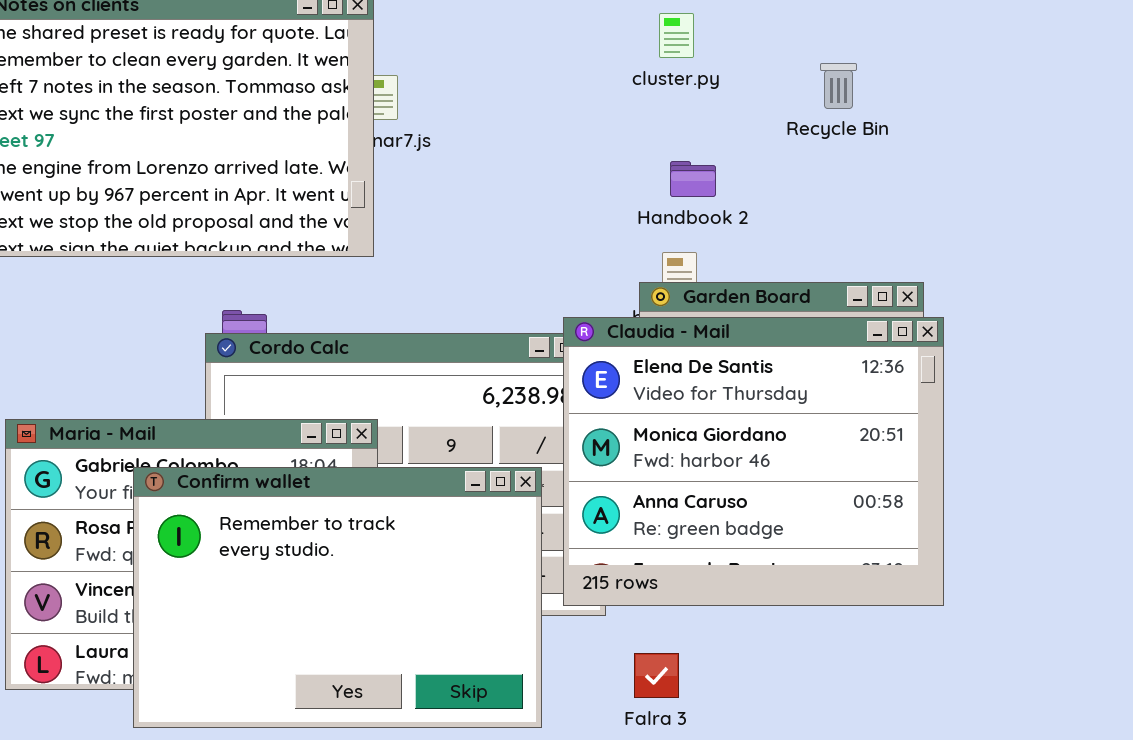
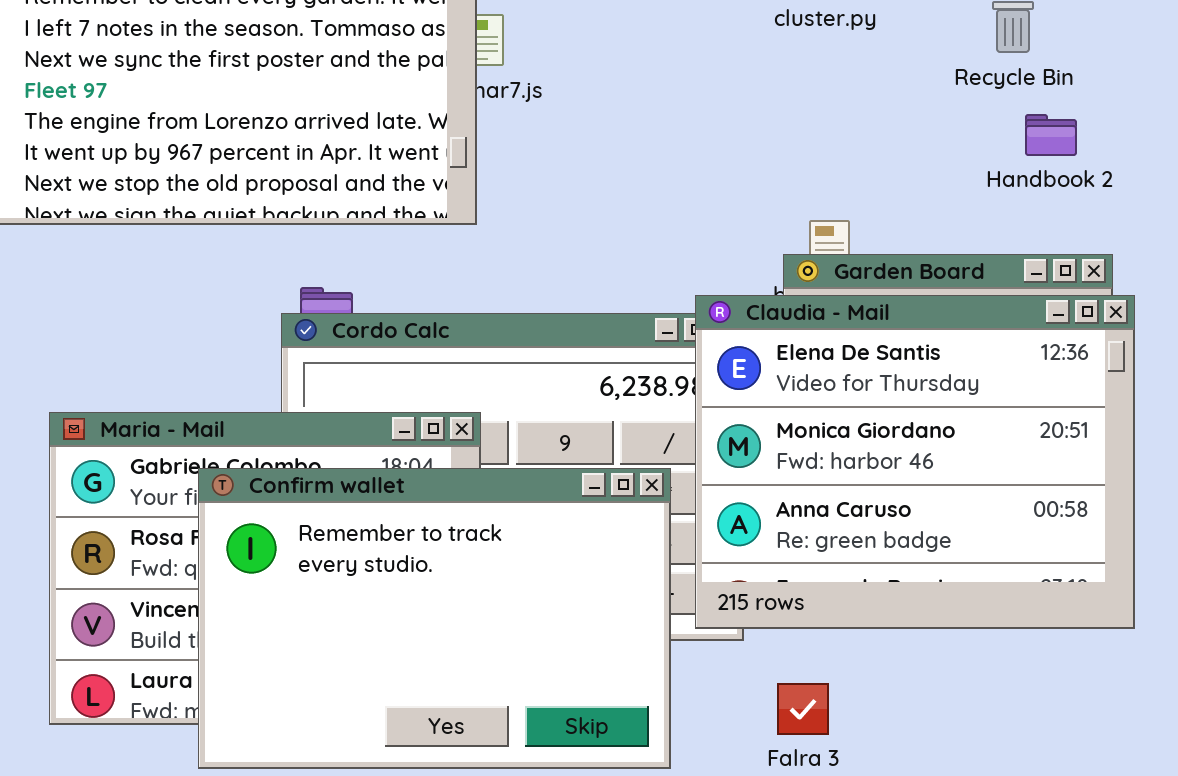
Handbook 2: [670,161,716,197] -> [1025,114,1077,156], moved

